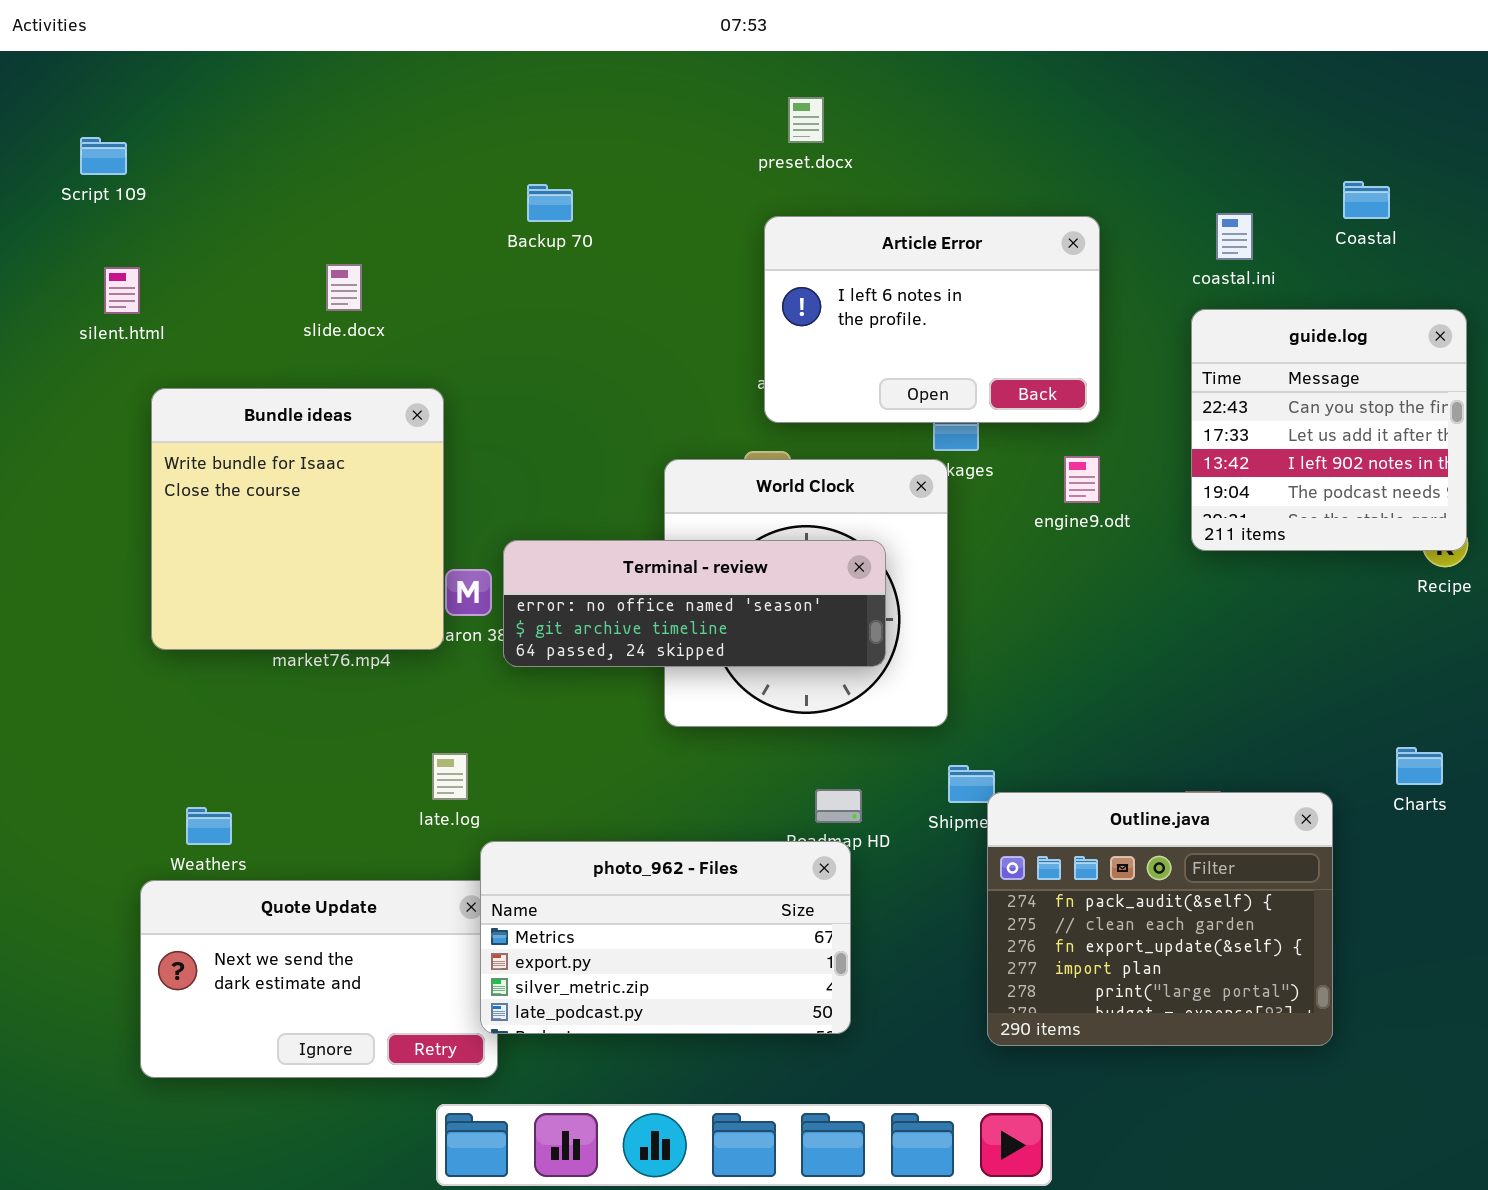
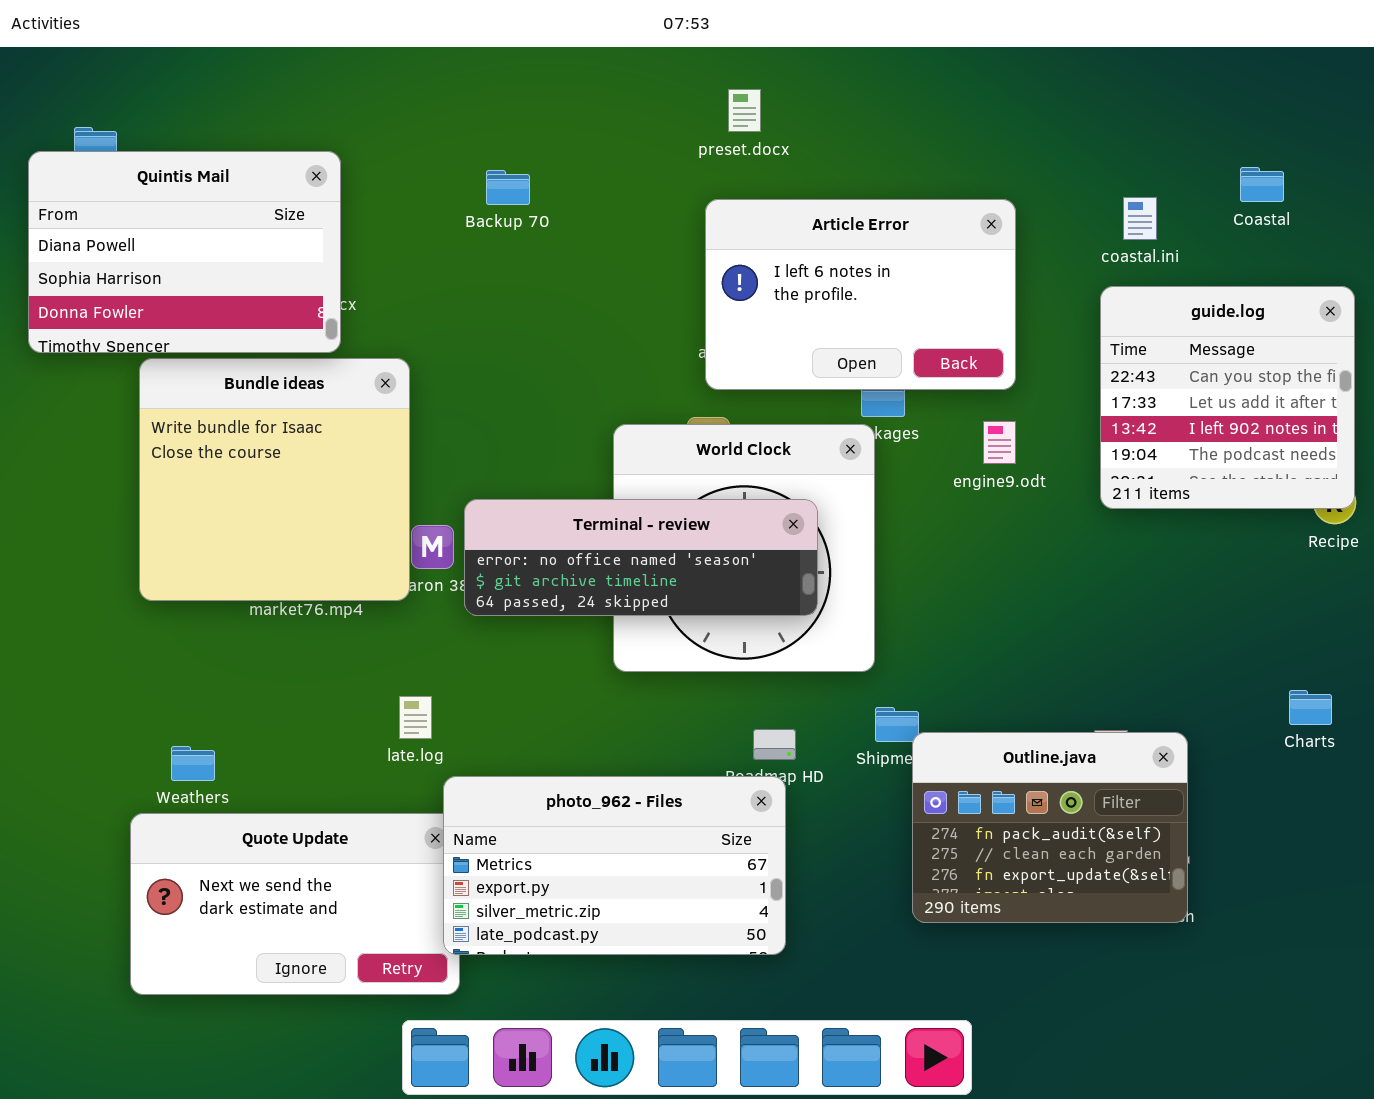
Quintis Mail: none -> [28,151,341,353], opened
Outline.java: [987,792,1333,1046] -> [912,732,1188,923], resized

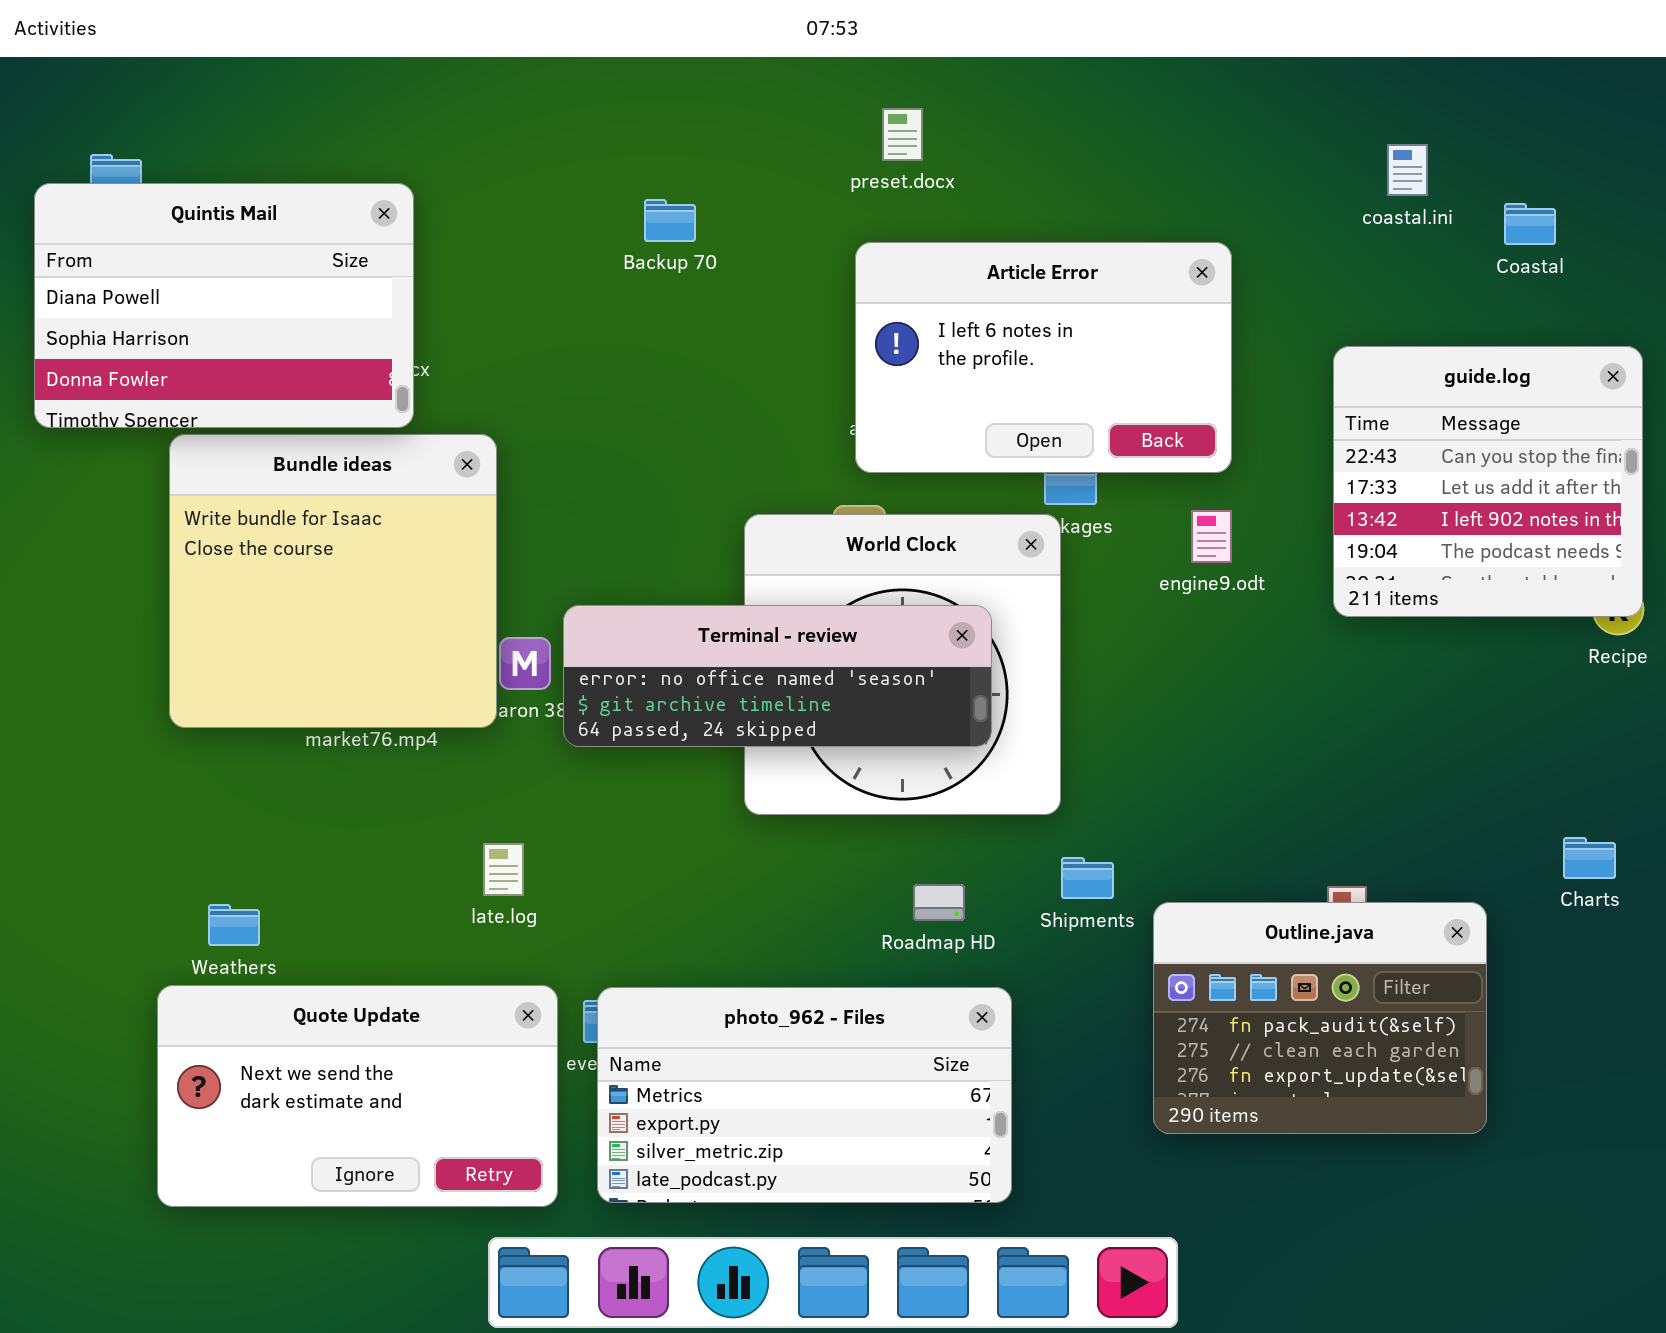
Backup 70: [486,170,530,205] -> [644,199,696,242], moved
coastal.ini: [1123,197,1157,240] -> [1387,144,1428,196], moved
Outline.java: [912,732,1188,923] -> [1153,902,1487,1134], moved
photo_962 - Files: [443,776,786,955] -> [597,987,1012,1203], moved

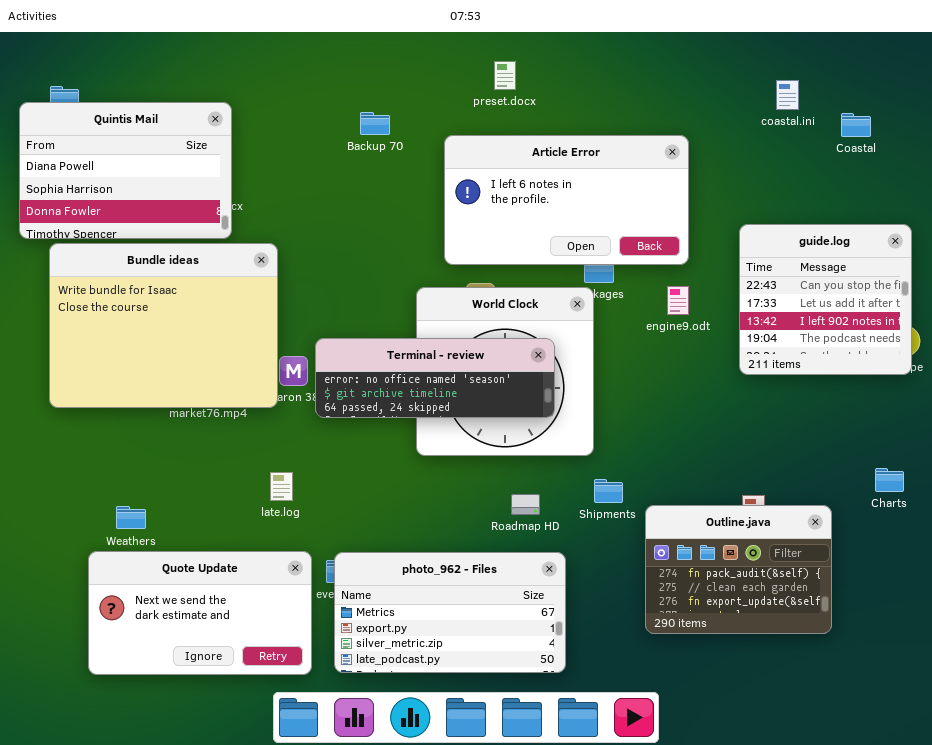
Article Error: [855,242,1232,473] -> [444,135,689,265], resized
guide.log: [1333,346,1643,617] -> [739,224,912,375], moved
Bundle ideas: [169,434,497,728] -> [49,243,278,408], resized

